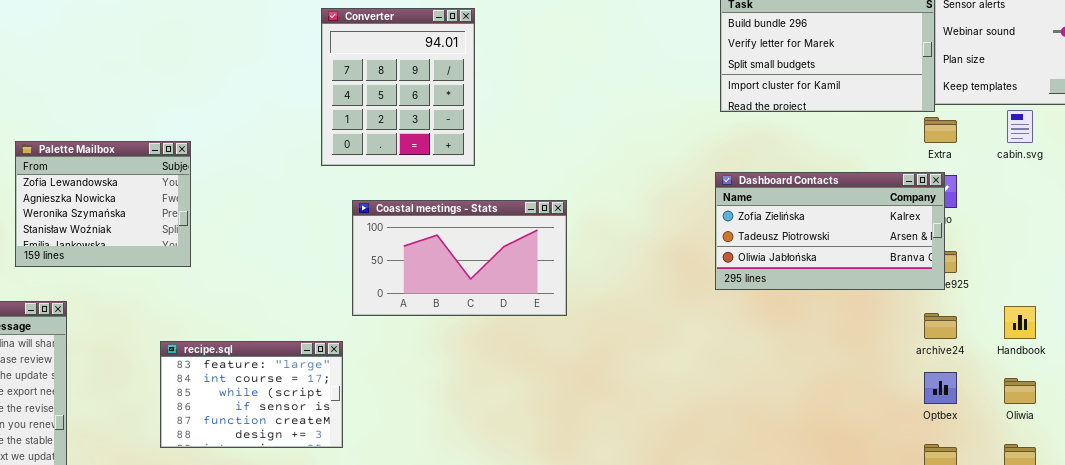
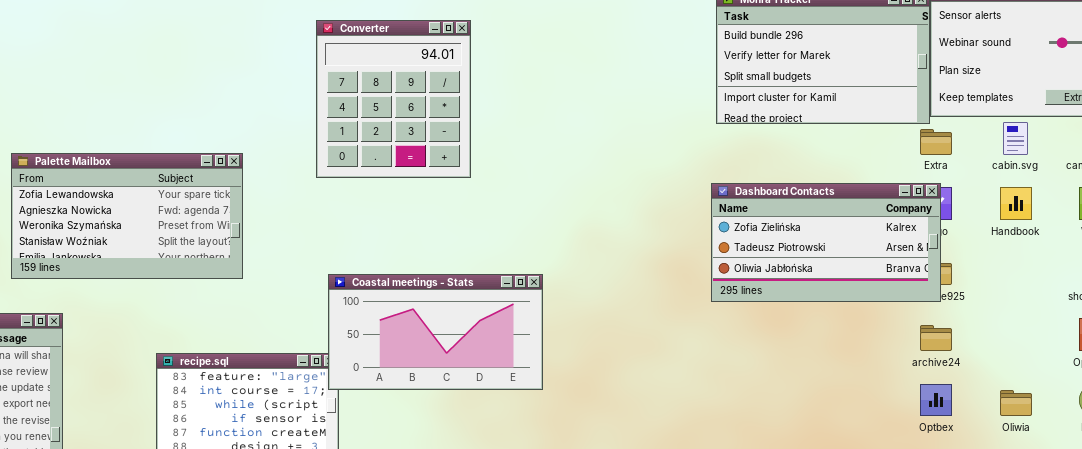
Palette Mailbox: [15,141,191,267] -> [11,153,243,279], resized
Coastal meetings - Stats: [352,200,567,316] -> [328,274,543,390], moved
Handbook: [1004,306,1036,339] -> [1000,187,1032,220], moved

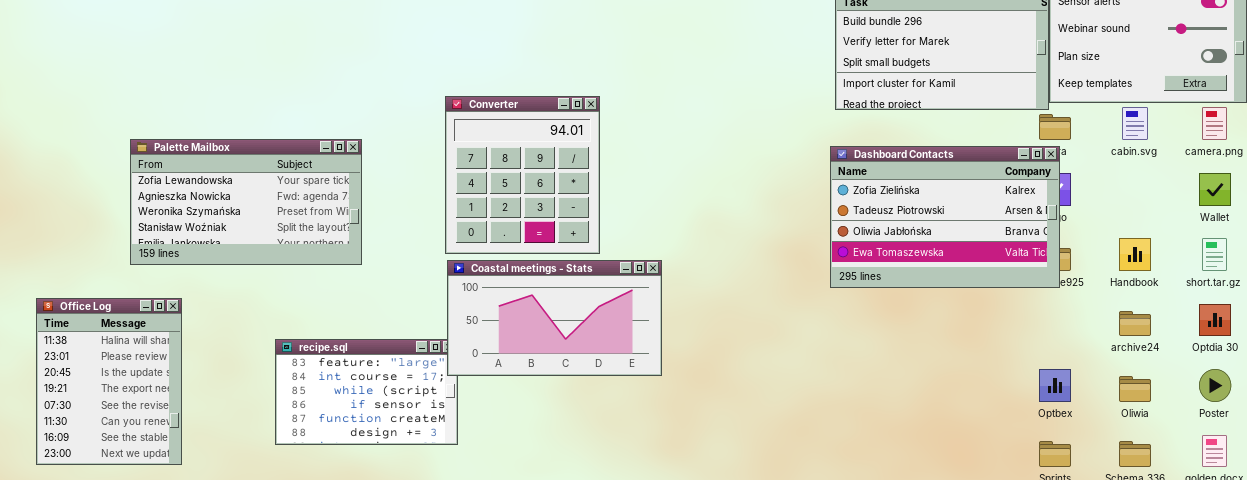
Converter: [316,20,471,178] -> [445,96,600,254], moved
Dashboard Contacts: [711,183,941,302] -> [830,146,1060,288], resized
Handbook: [1000,187,1032,220] -> [1119,238,1151,271], moved
archive24: [920,325,952,351] -> [1119,311,1151,336], moved

